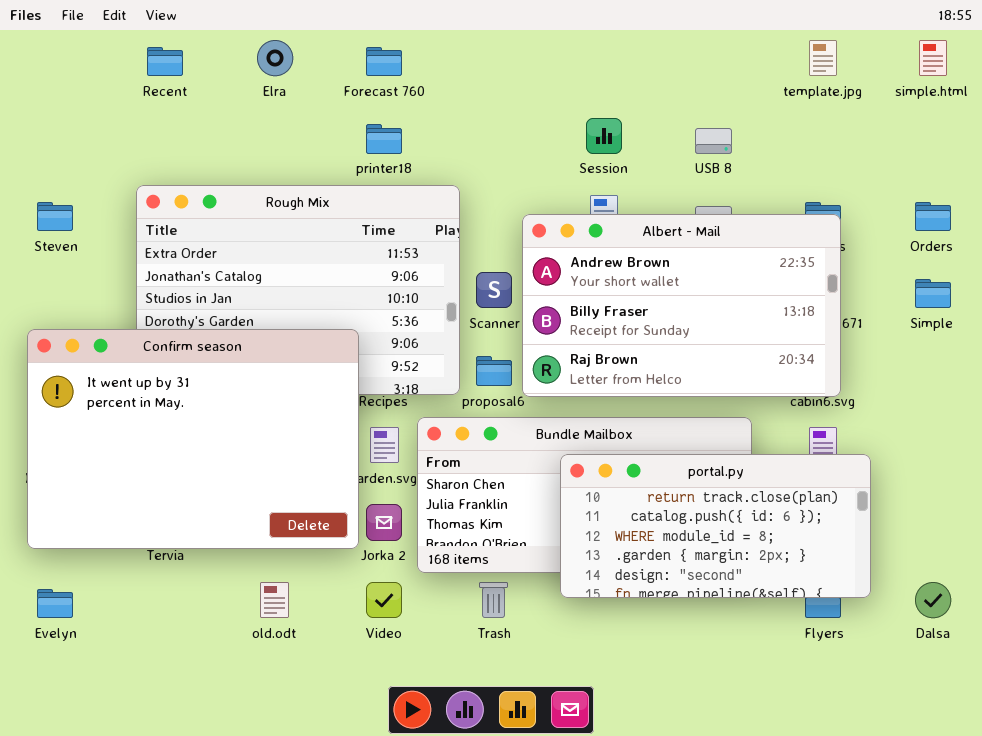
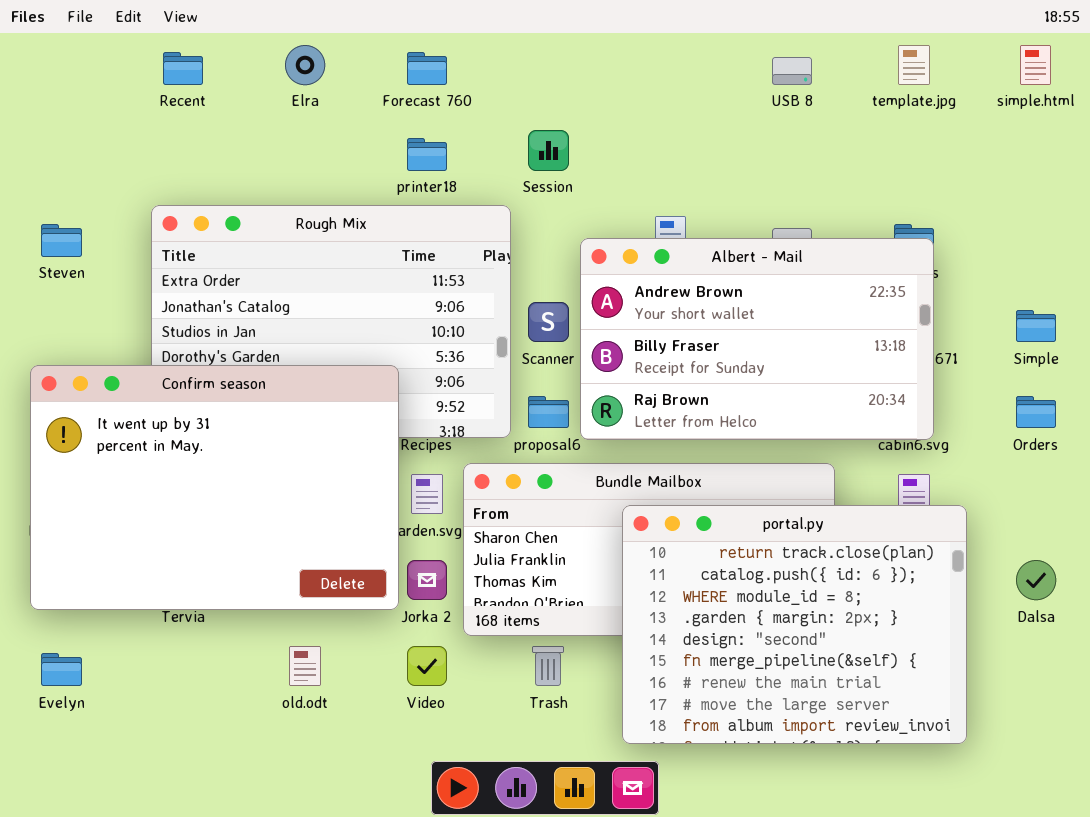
Session: [586,118,622,154] -> [528,130,569,171], moved
USB 8: [695,128,732,154] -> [772,57,812,85], moved
Orders: [915,202,951,231] -> [1016,396,1056,428], moved
portal.py: [560,454,871,598] -> [622,505,967,744], resized
Dalsa: [915,582,951,618] -> [1016,560,1056,600], moved

